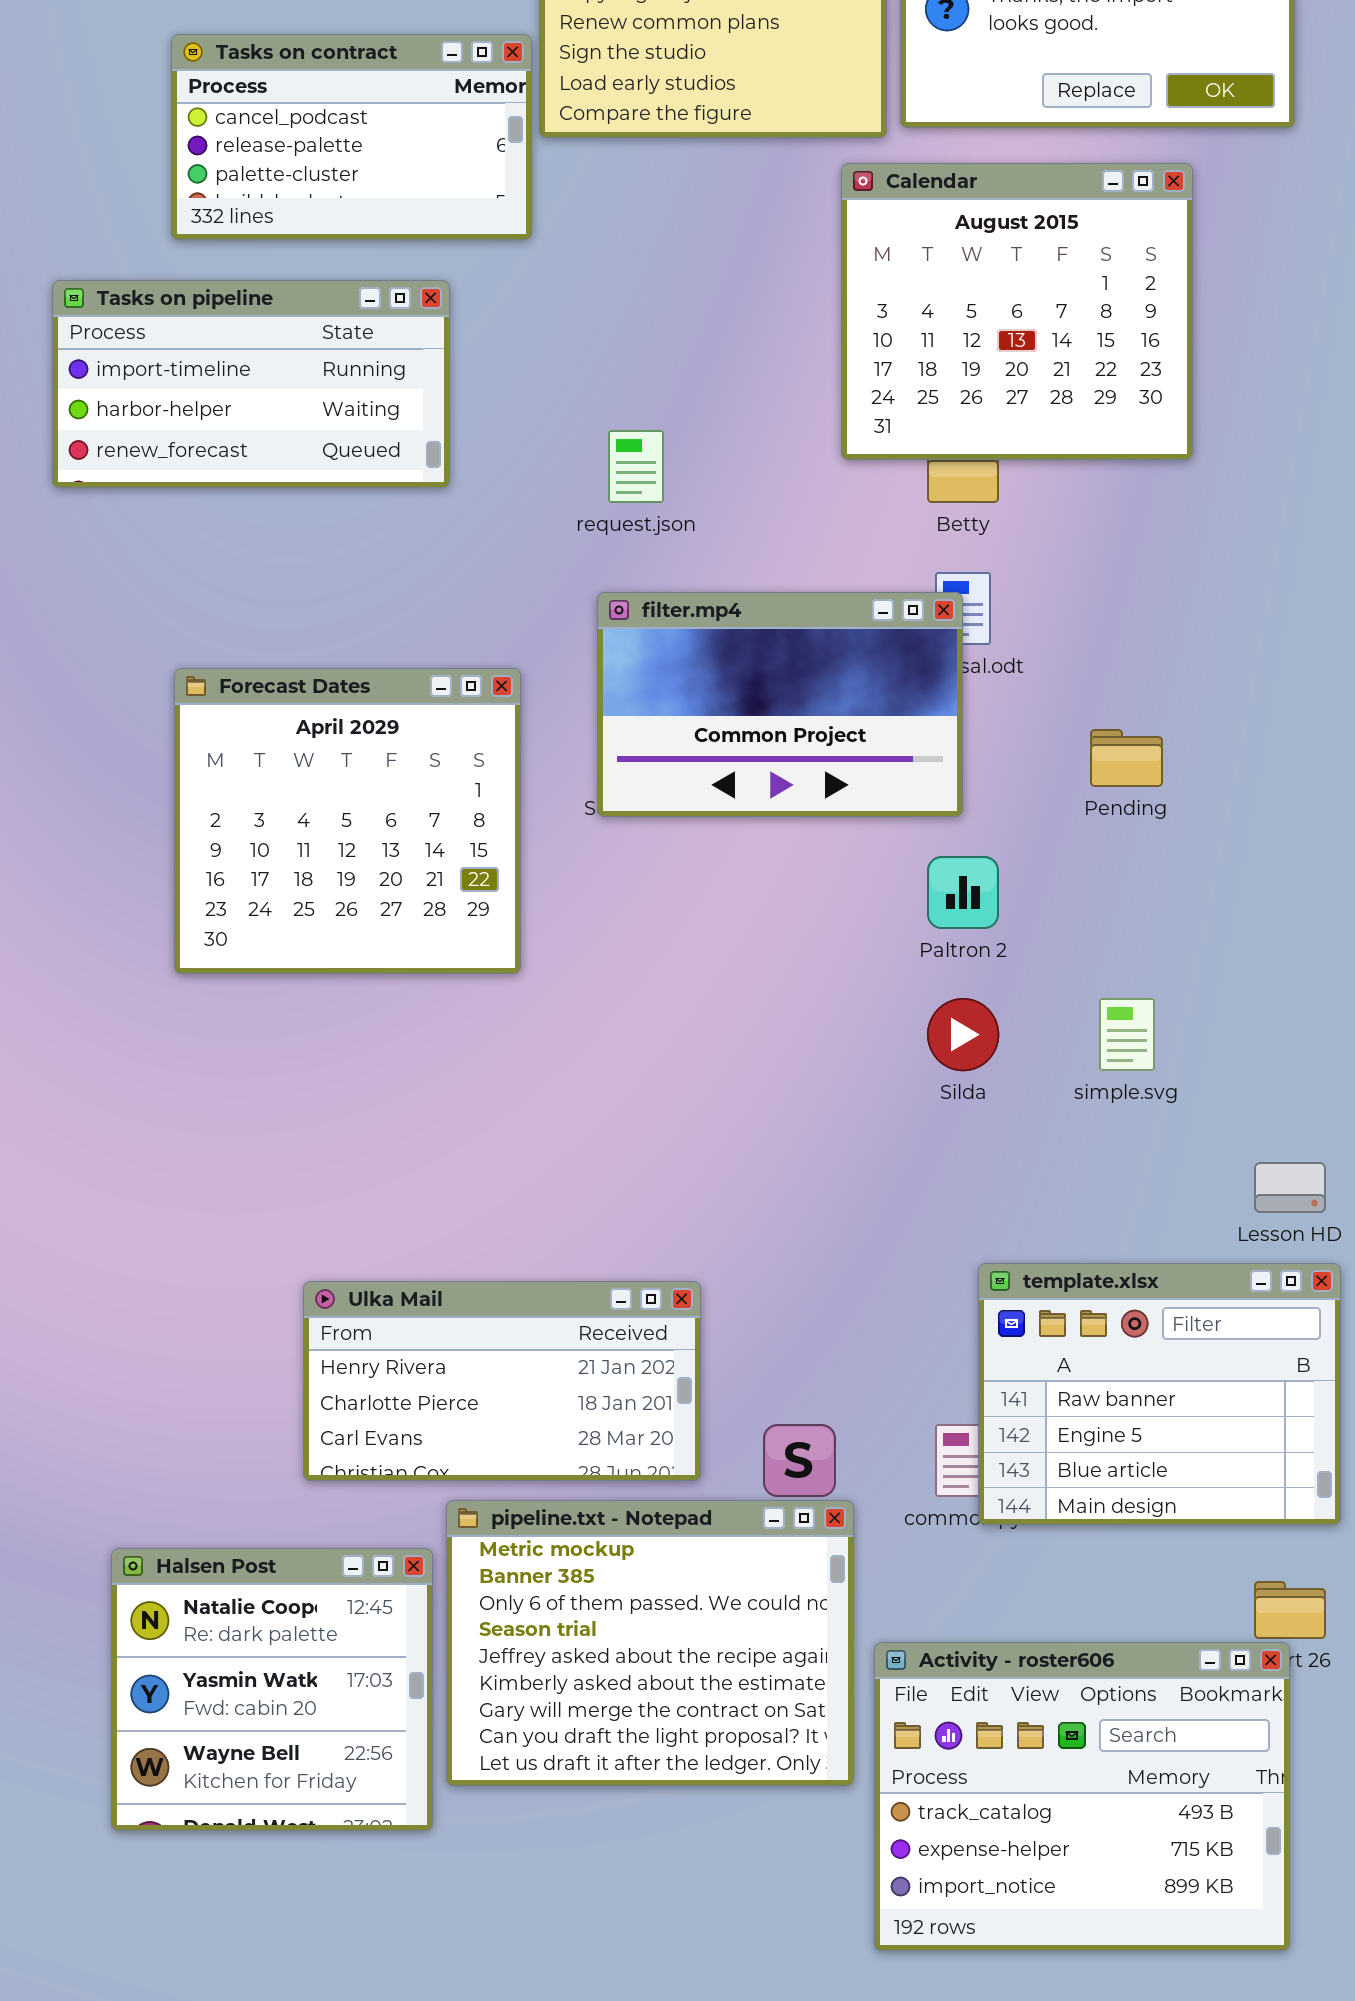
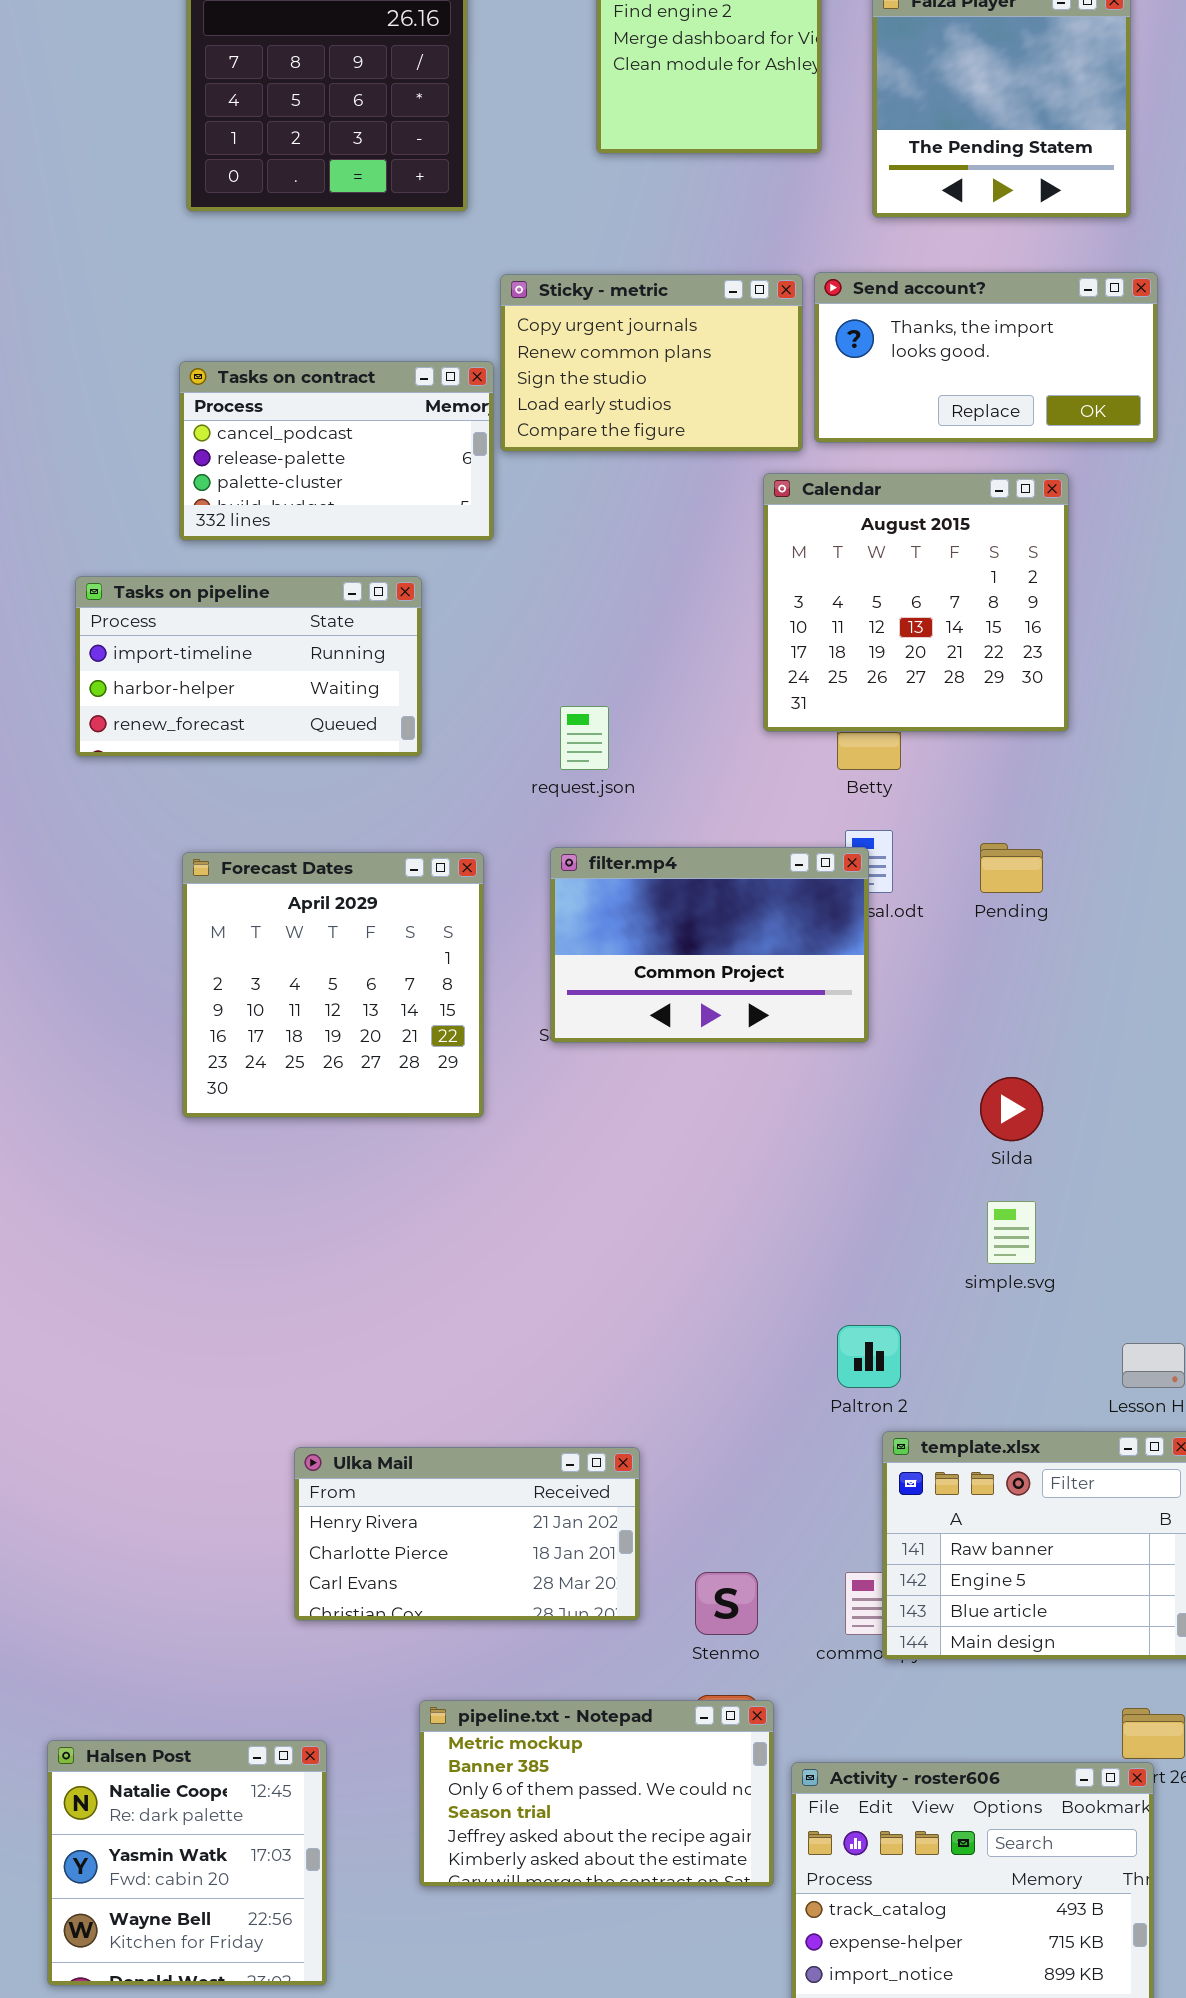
Forecast Dates: [174,668,521,974] -> [182,852,484,1118], moved
Pending: [1090,729,1163,787] -> [980,843,1043,893], moved
Paltron 2: [927,856,999,929] -> [837,1325,901,1388], moved
Silda: [927,998,999,1071] -> [980,1077,1043,1141], moved
pipeline.txt - Notepad: [446,1500,854,1786] -> [419,1700,774,1887], resized
Halsen Post: [111,1548,433,1831] -> [47,1740,327,1986], moved

